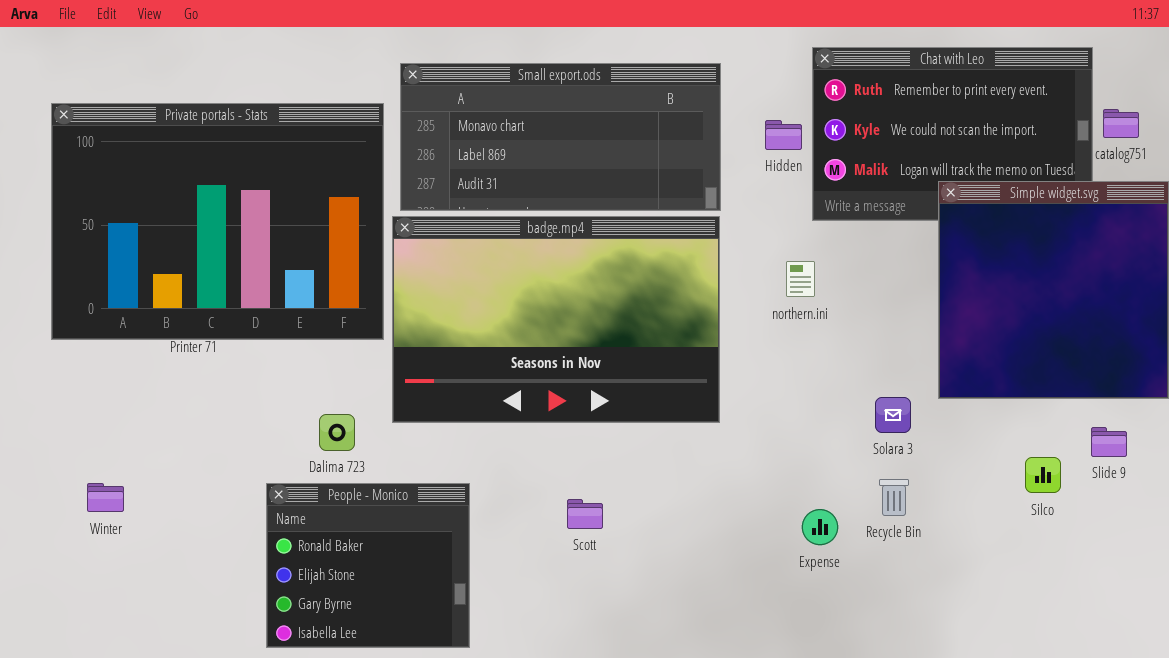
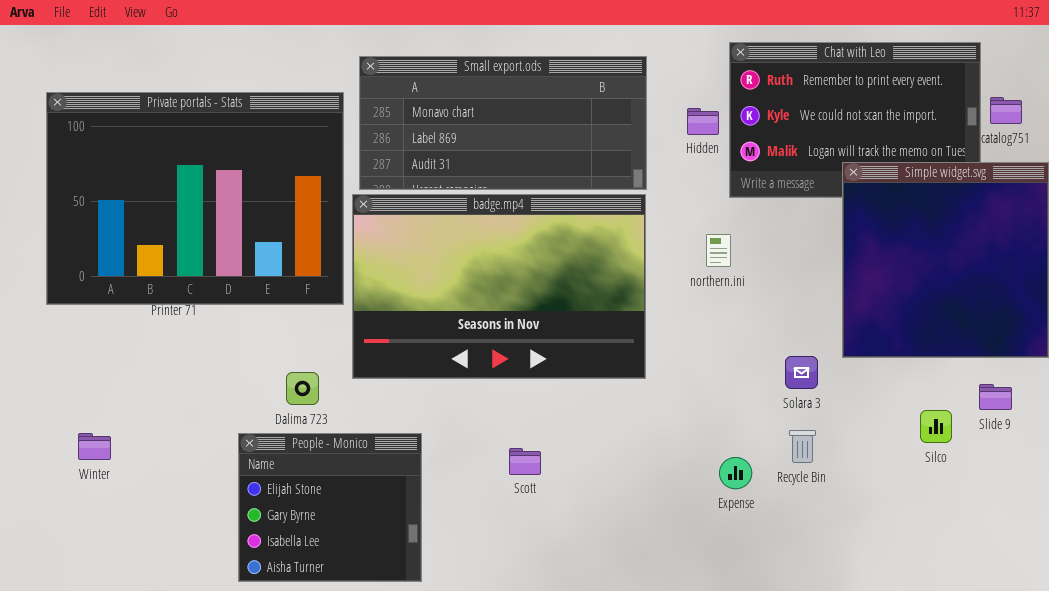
People - Monico: [266,483,470,648] -> [238,433,422,582], scrolled down 1 row

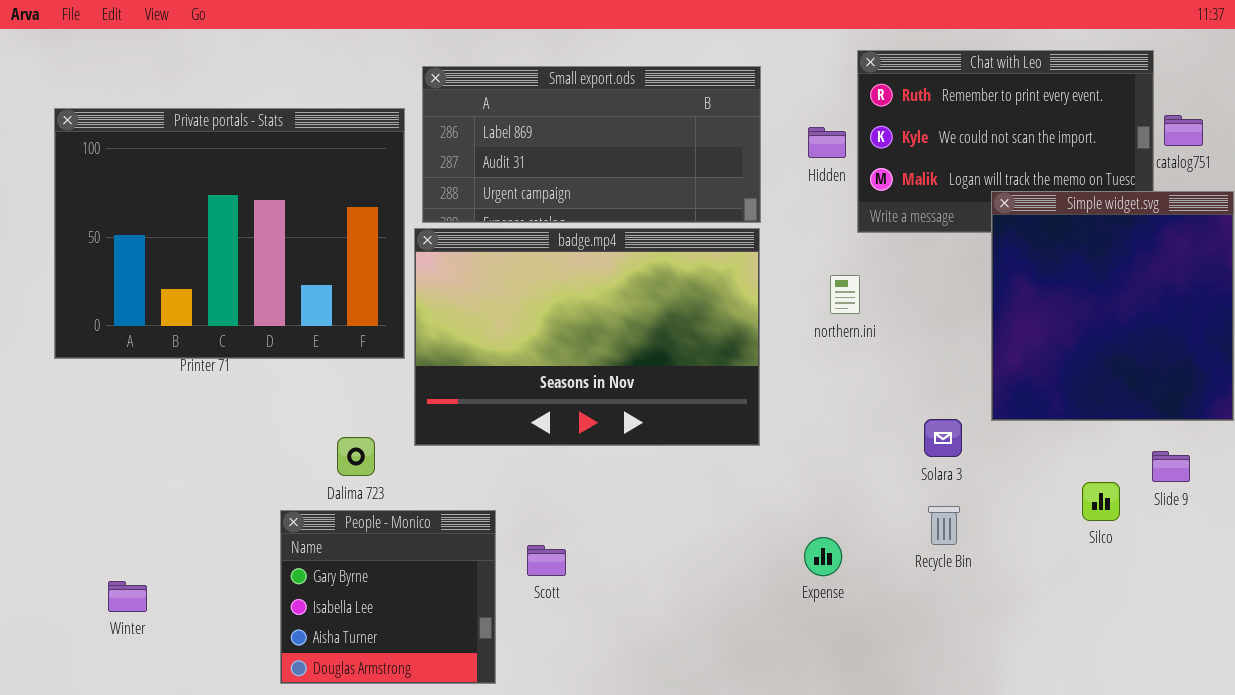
Small export.ods: [359,56,647,190] -> [422,66,761,223], scrolled down 1 row
Winter: [78,433,111,460] -> [108,581,147,612], moved
People - Monico: [238,433,422,582] -> [280,510,496,684], scrolled down 1 row
Scott: [509,448,541,475] -> [527,545,566,576], moved
Expense: [719,457,752,489] -> [804,537,842,576], moved

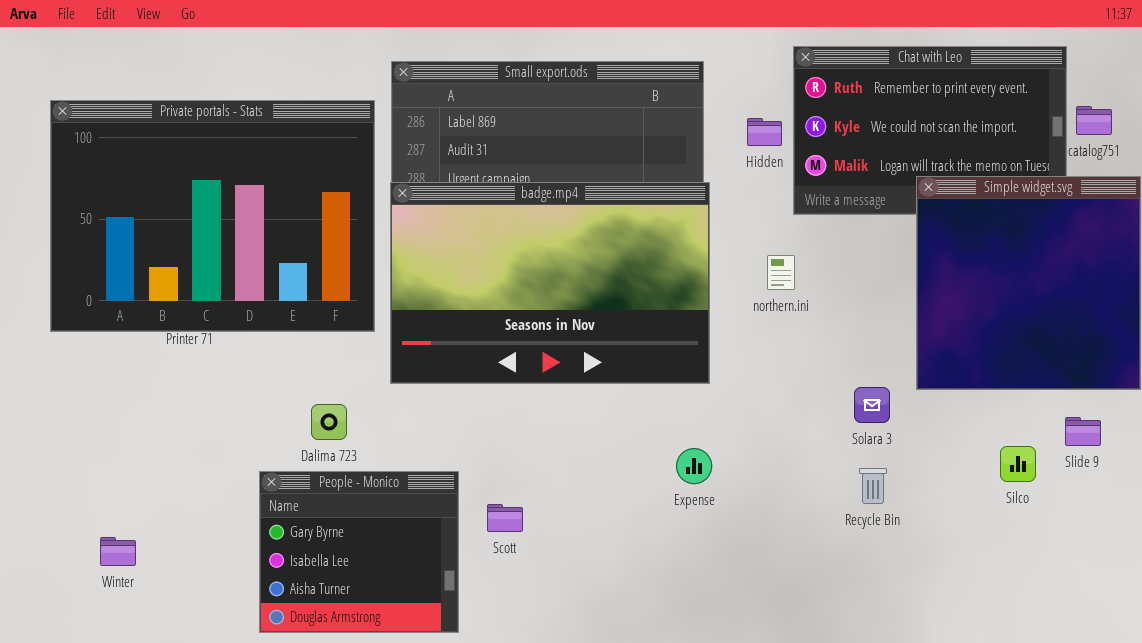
badge.mp4: [414,228,760,446] -> [390,182,710,384], moved
Expense: [804,537,842,576] -> [676,448,712,484], moved

